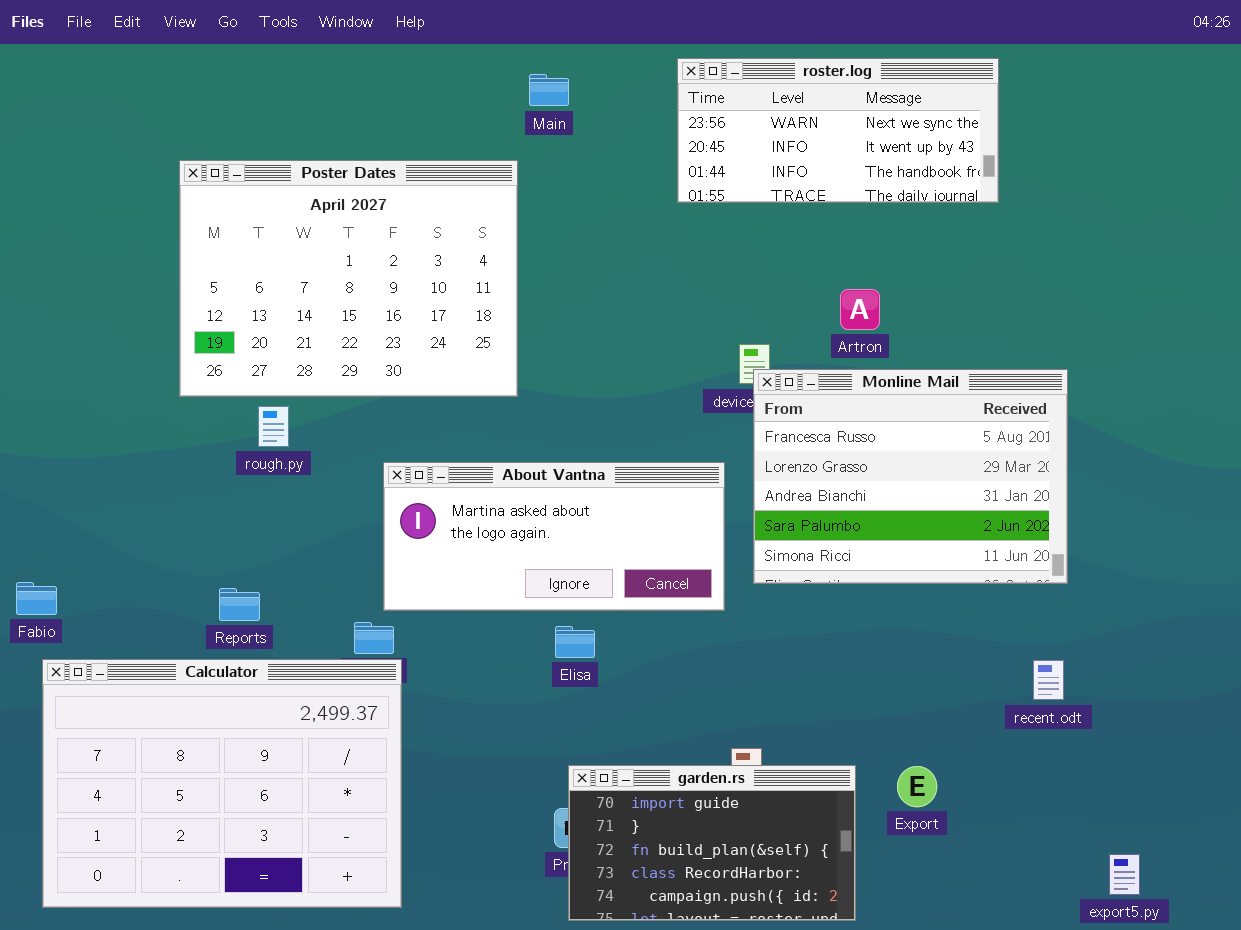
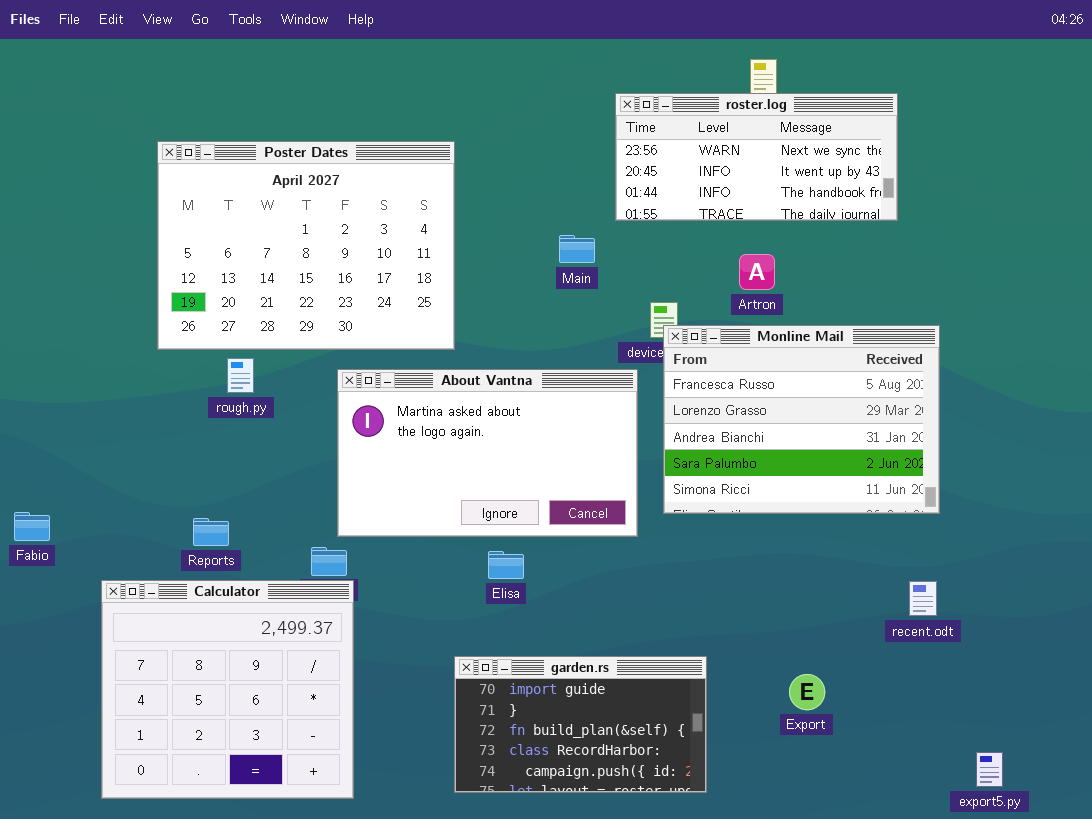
roster.log: [677,58,999,203] -> [615,93,898,221], moved
Main: [529,74,569,106] -> [559,235,595,263], moved
About Vantna: [383,462,725,611] -> [337,369,638,537], resized
Calculator: [42,659,402,908] -> [101,580,354,799], resized
garden.rs: [568,765,856,921] -> [454,656,707,793], moved

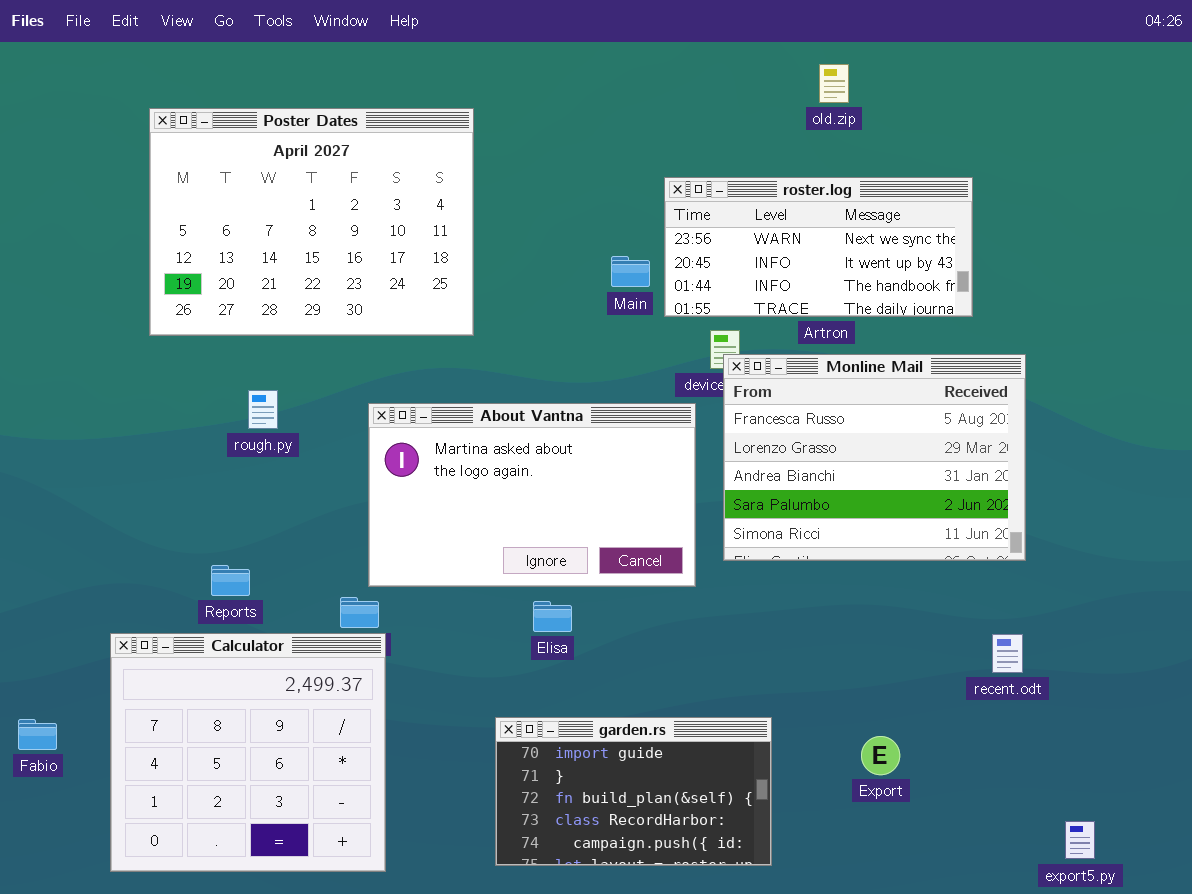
roster.log: [615,93,898,221] -> [664,177,973,317], moved
Poster Dates: [157,141,455,350] -> [149,108,474,336], moved
Fabio: [14,512,50,541] -> [18,719,57,750], moved

